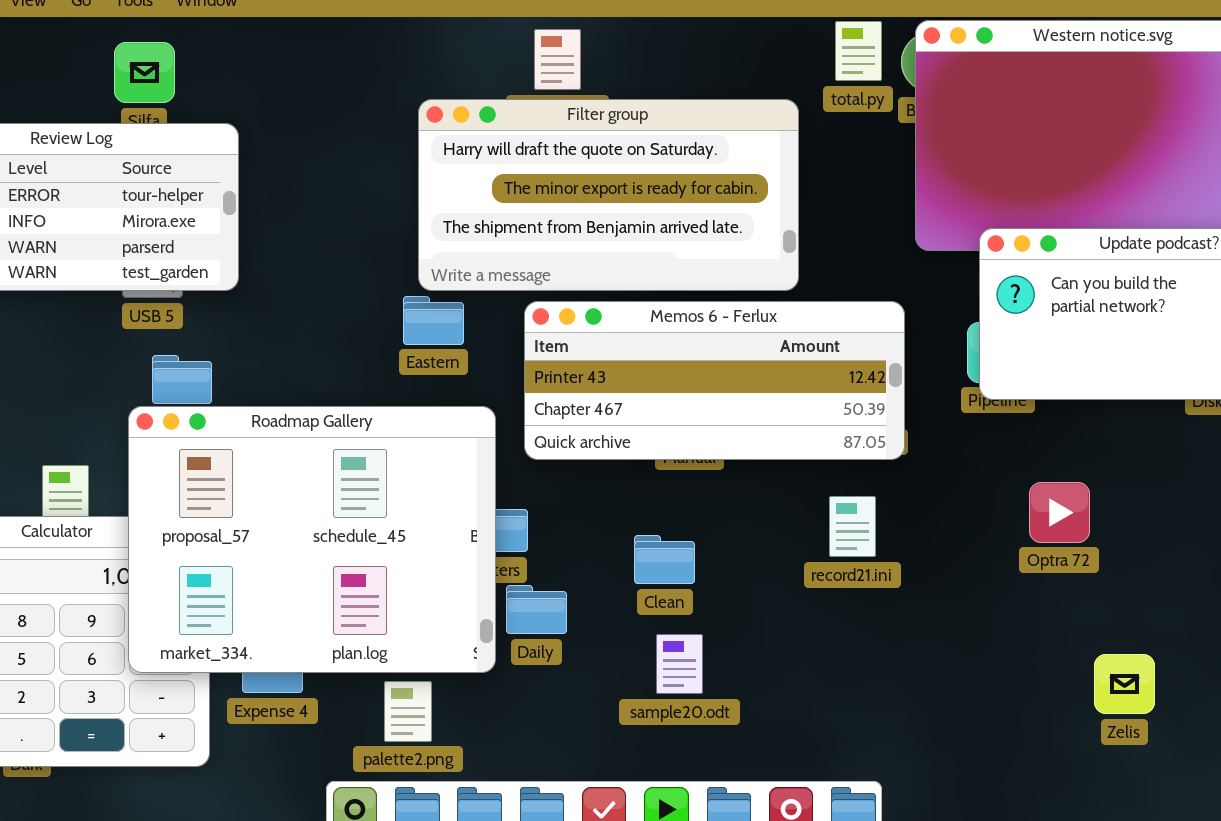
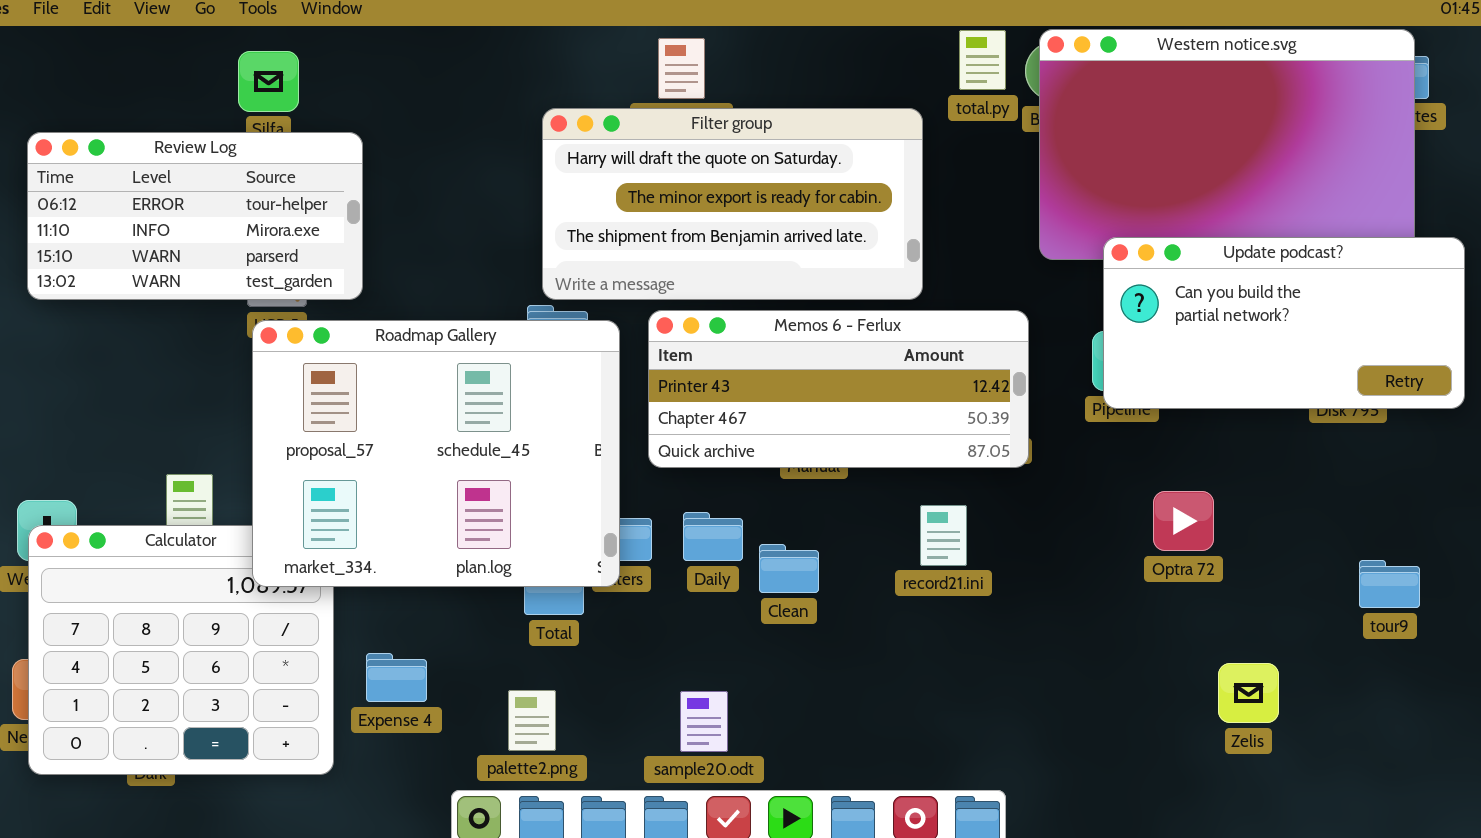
Roadmap Gallery: [128,406,496,673] -> [252,320,620,587], moved
record21.ini: [829,496,876,557] -> [920,505,967,566], moved
Daily: [506,585,567,634] -> [683,512,743,561], moved
sample20.odt: [656,634,703,694] -> [680,691,728,752], moved

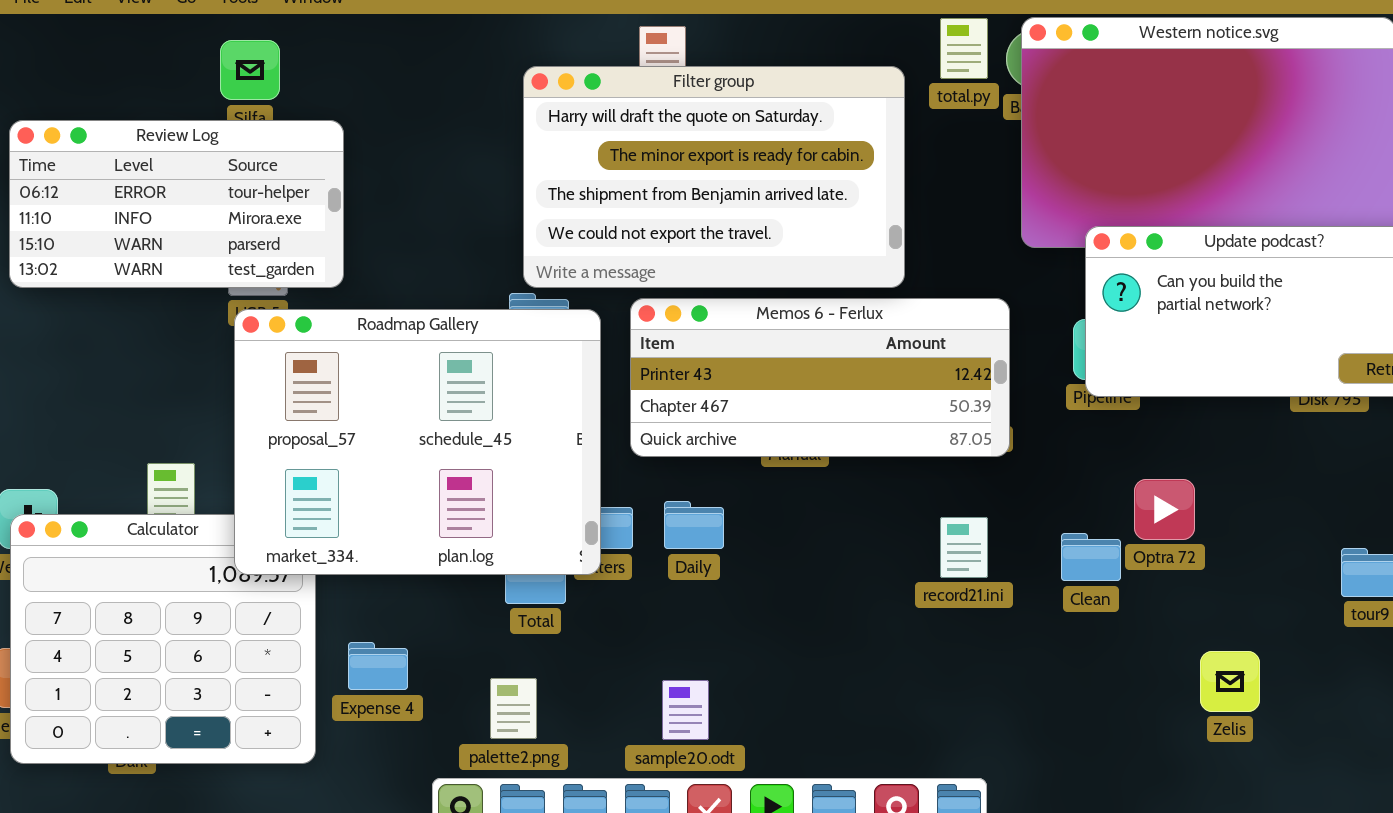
Filter group: [542,108,923,300] -> [523,66,905,288], resized
record21.ini: [920,505,967,566] -> [940,517,988,578], moved
Clean: [759,544,819,593] -> [1061,533,1121,581], moved

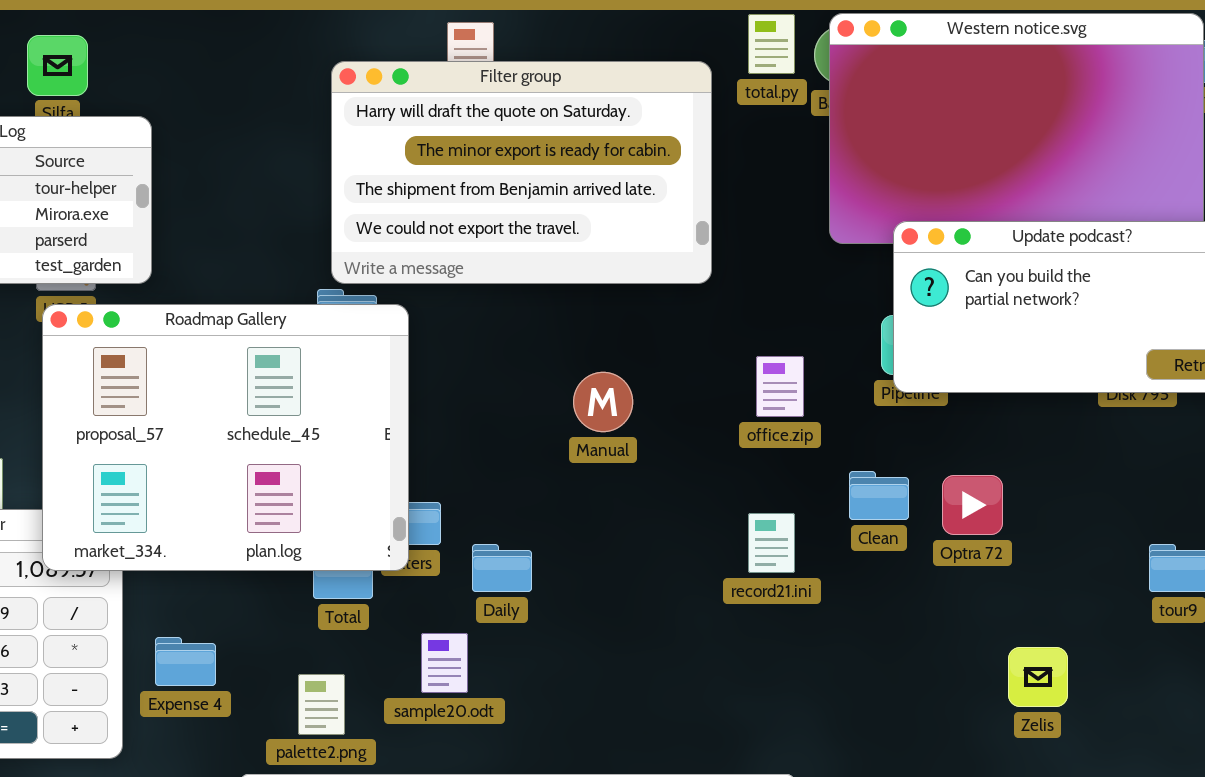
Memos 6 - Ferlux: [630,298,1010,457] -> none, closed
Daily: [664,501,724,549] -> [472,544,532,592], moved
Clean: [1061,533,1121,581] -> [849,471,909,520], moved
sample20.odt: [662,680,709,740] -> [421,633,468,693], moved

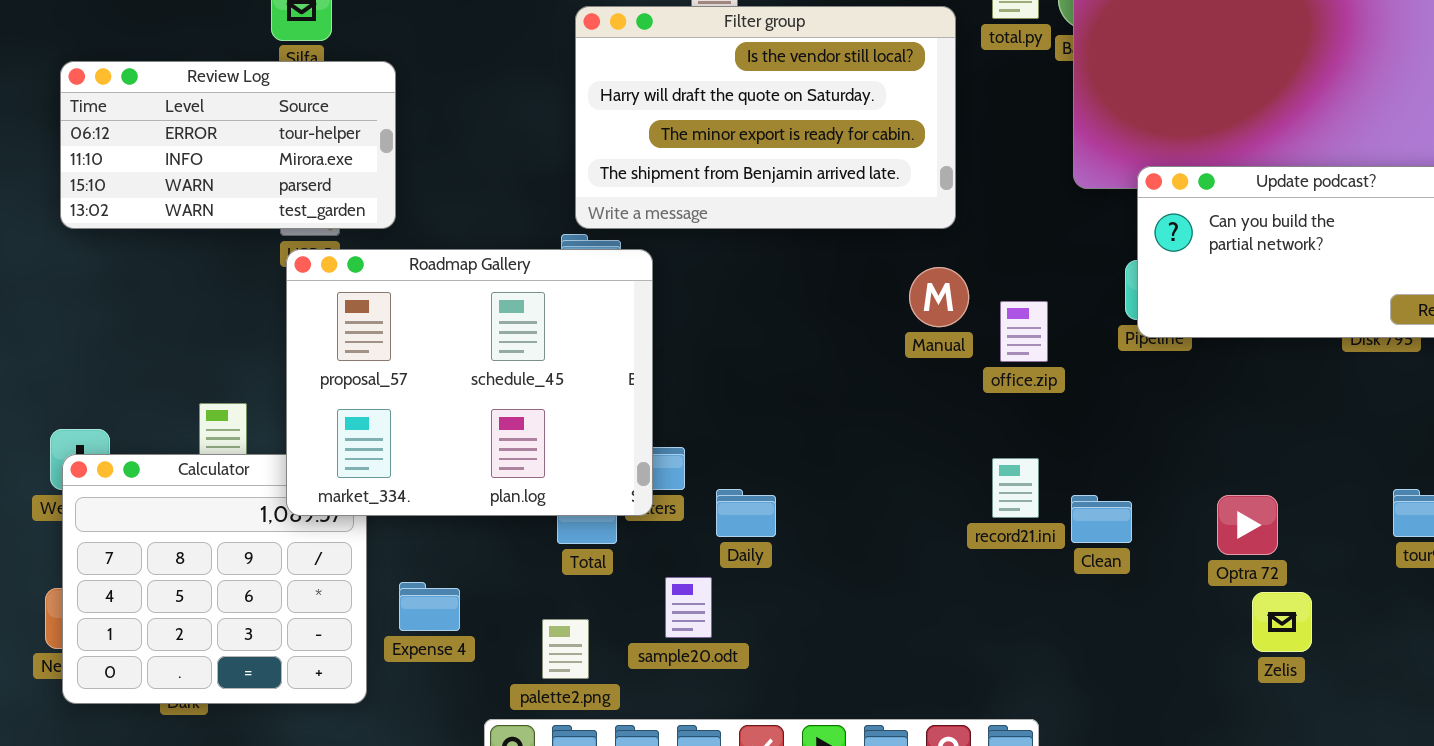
Filter group: [331,61,712,284] -> [575,6,956,229], scrolled up 1 row
Manual: [573,372,633,432] -> [909,267,969,327], moved
Clean: [849,471,909,520] -> [1071,495,1132,543], moved
Optra 72: [942,475,1003,535] -> [1217,495,1278,555], moved

